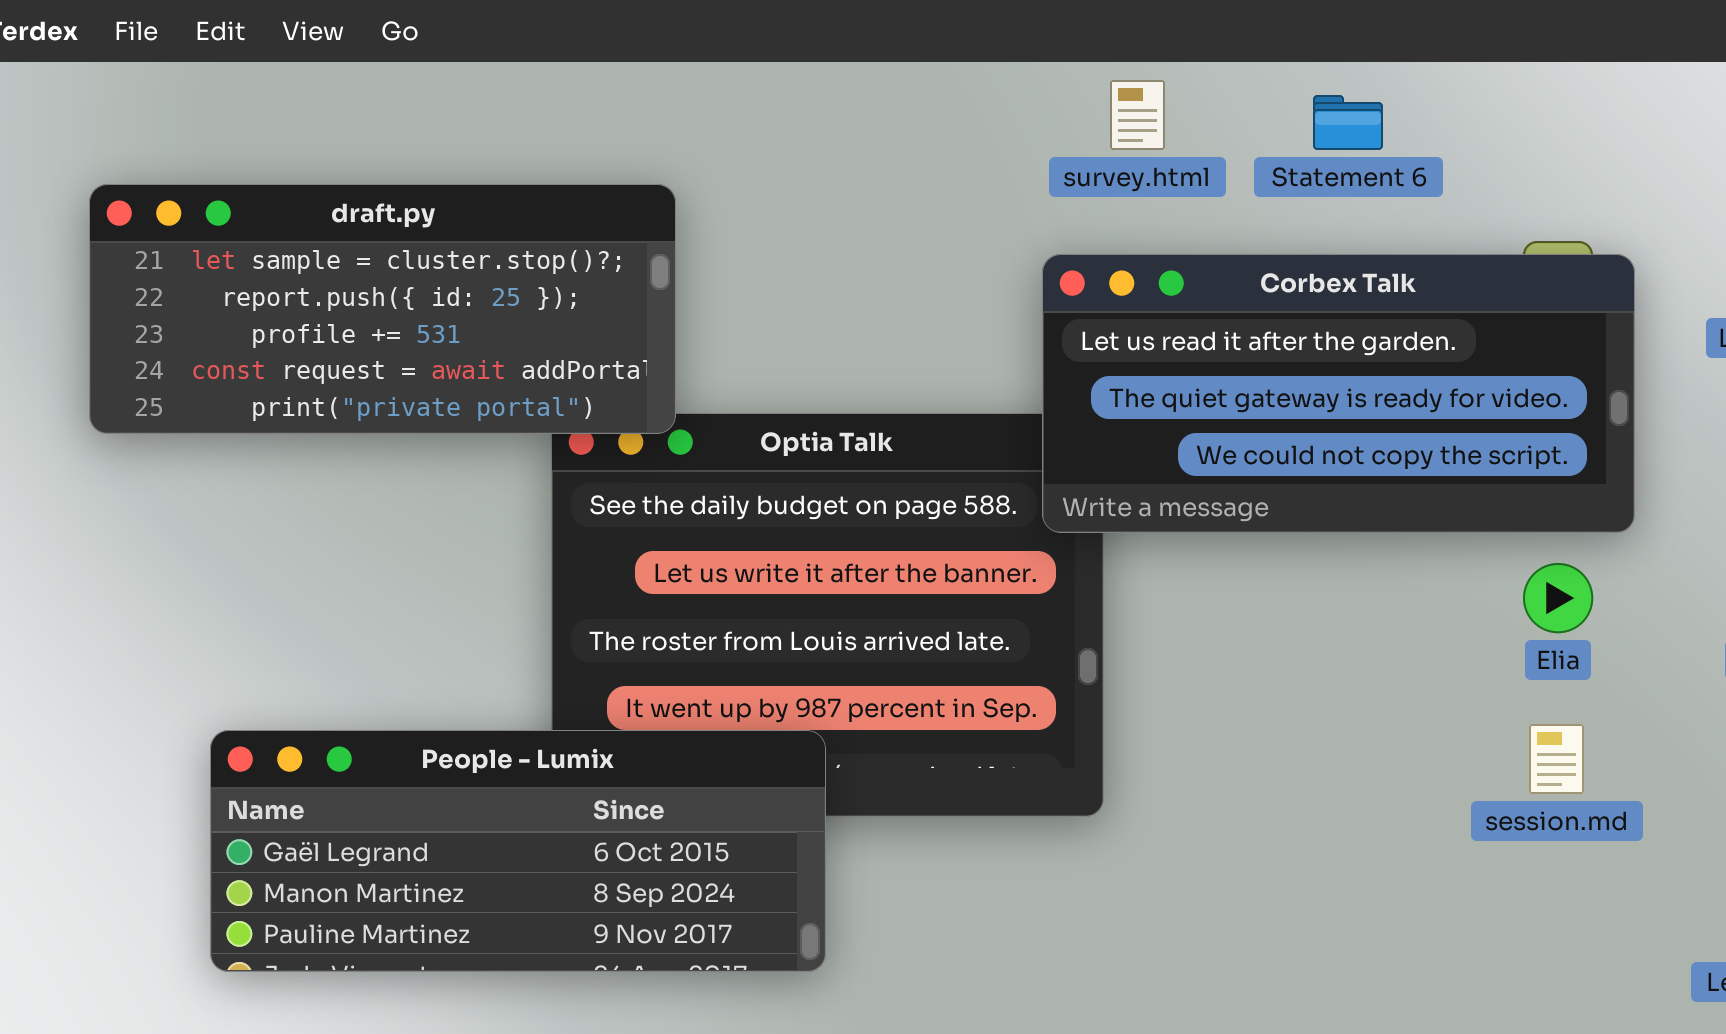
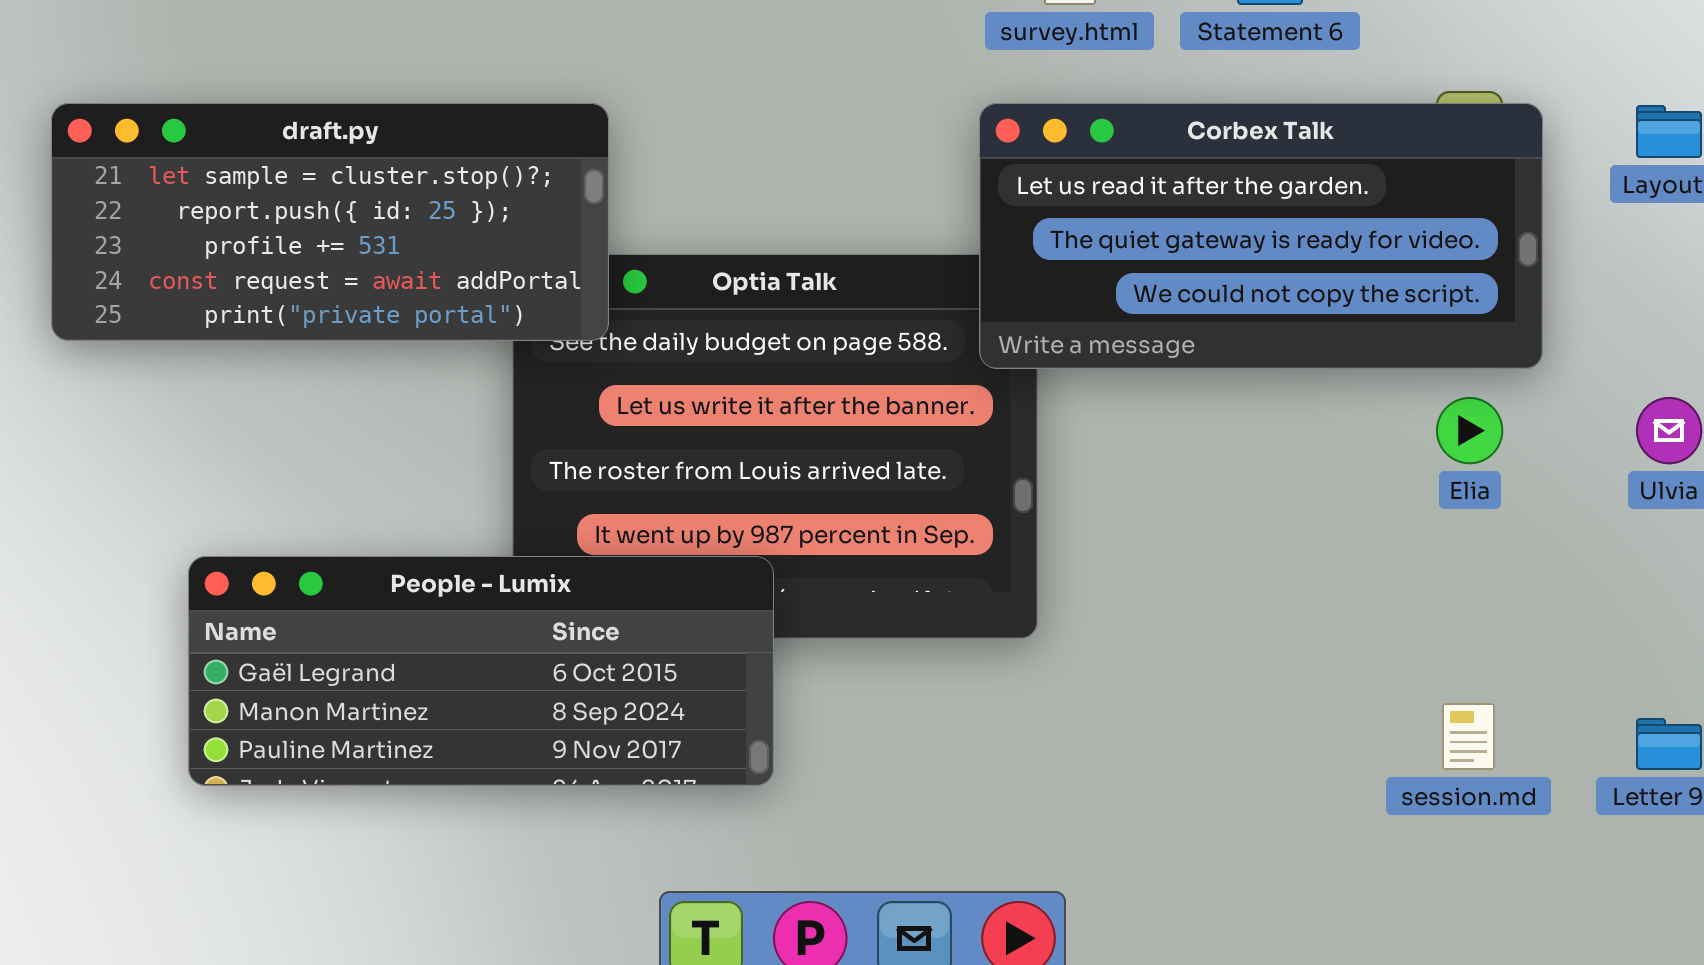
draft.py: [89,184,676,434] -> [51,103,609,341], moved
session.md: [1529,724,1584,794] -> [1442,703,1495,770], moved

